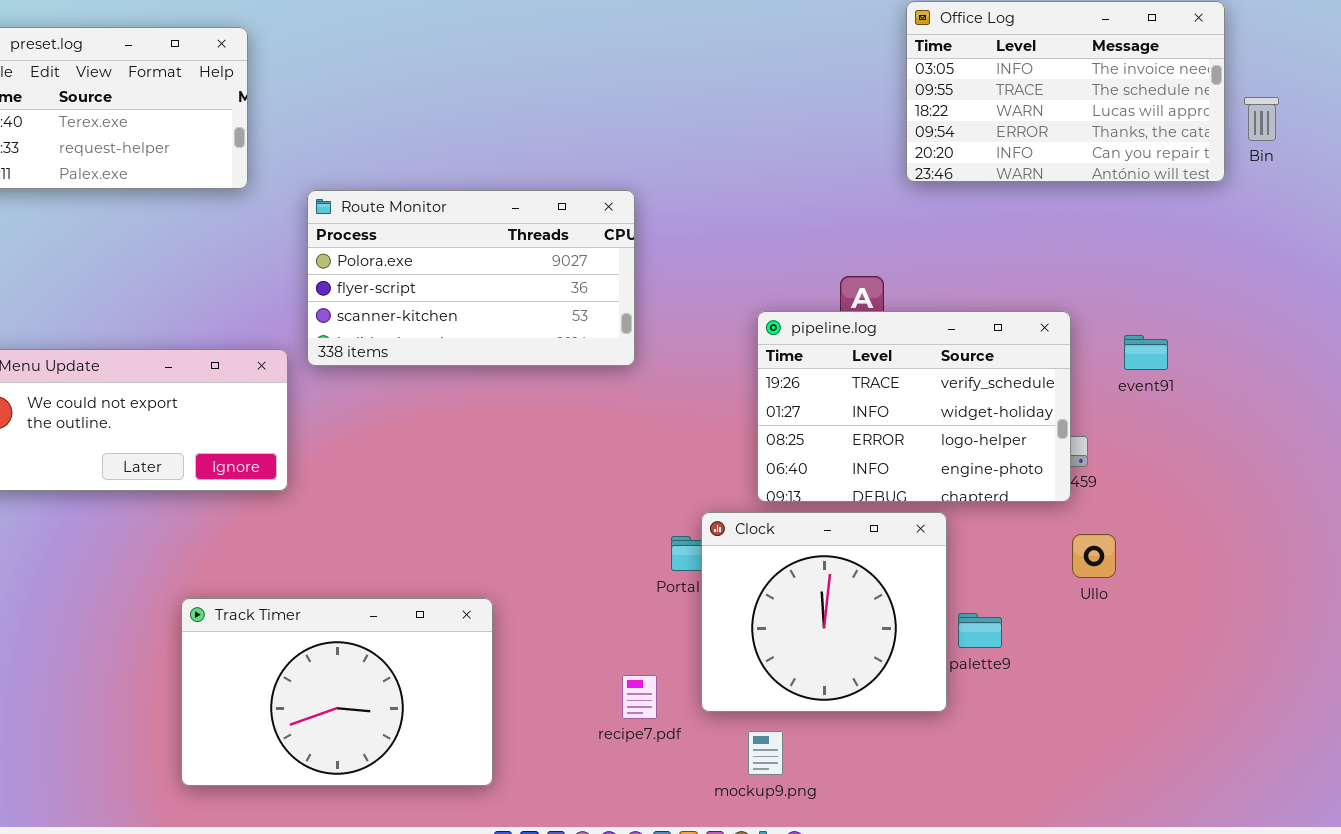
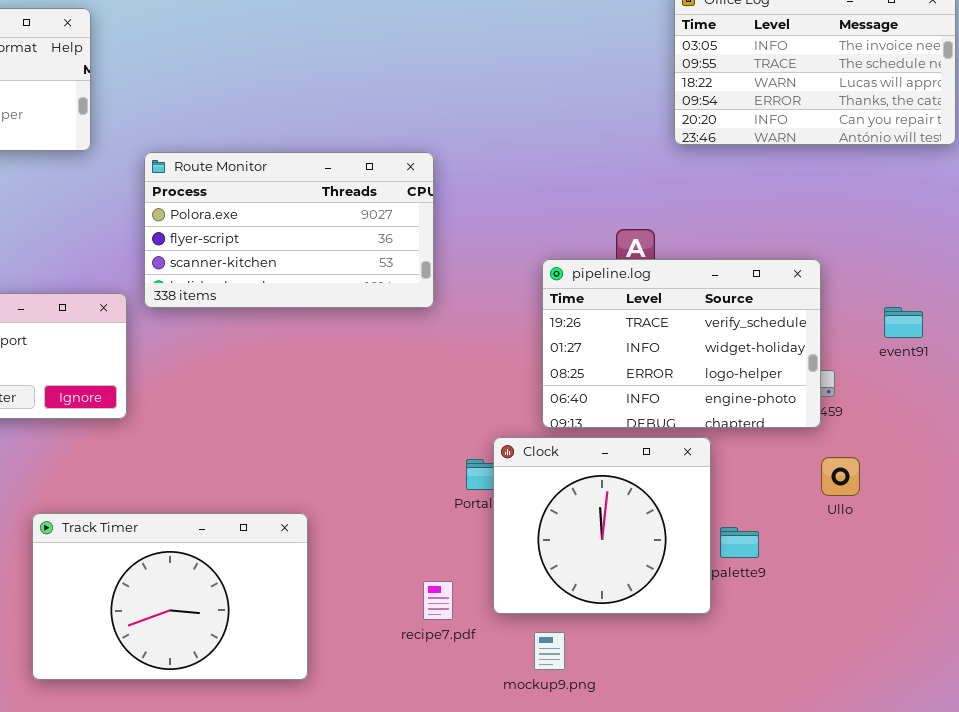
event91: [1124,335,1168,370] -> [884,307,923,338], moved

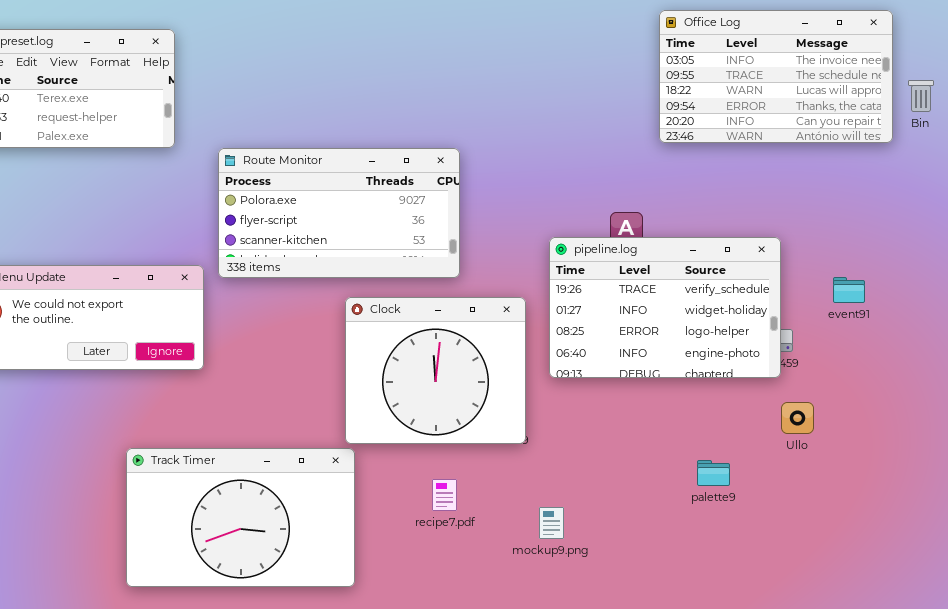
Clock: [493,437,711,614] -> [345,297,526,444], moved
recipe7.pdf: [423,581,453,620] -> [432,479,457,511], moved
mockup9.png: [534,632,565,670] -> [539,507,564,539], moved

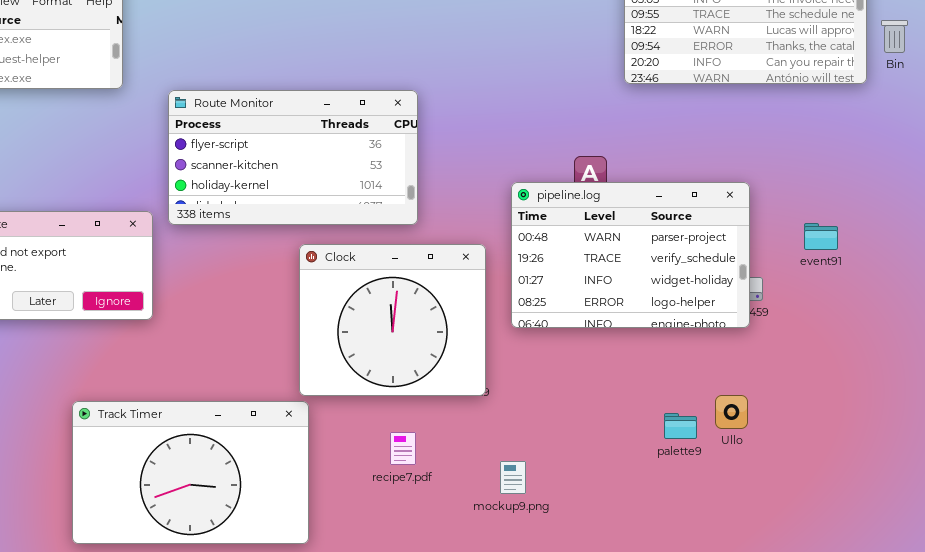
Route Monitor: [218,148,460,278] -> [168,90,418,225], scrolled down 1 row
pipeline.log: [549,237,781,378] -> [511,182,750,328], scrolled up 1 row
Ullo: [781,402,814,434] -> [715,395,748,429], moved

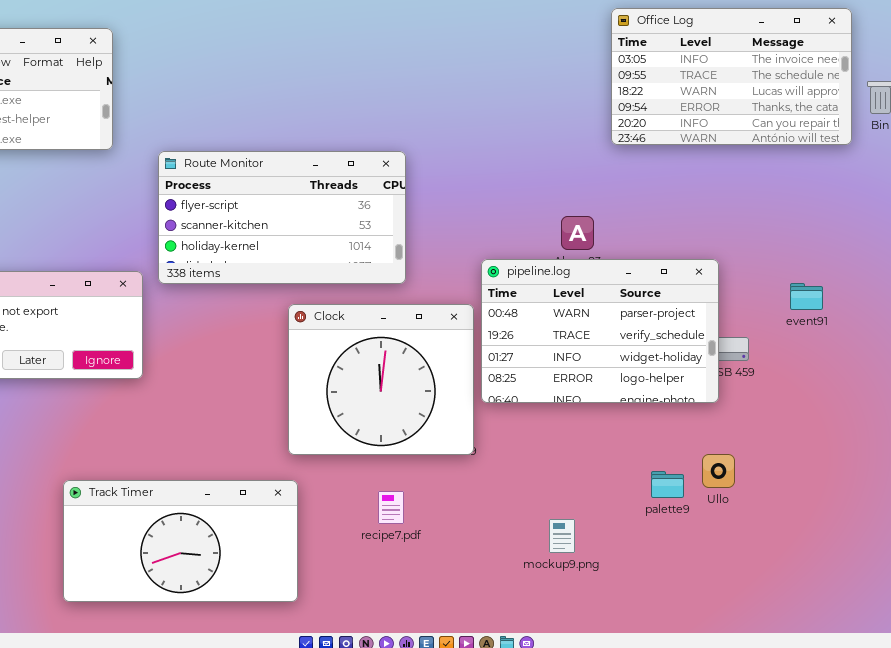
pipeline.log: [511,182,750,328] -> [481,259,719,403], moved
Track Timer: [72,401,309,544] -> [63,480,298,602], resized
mockup9.png: [500,461,526,494] -> [549,519,575,553], moved

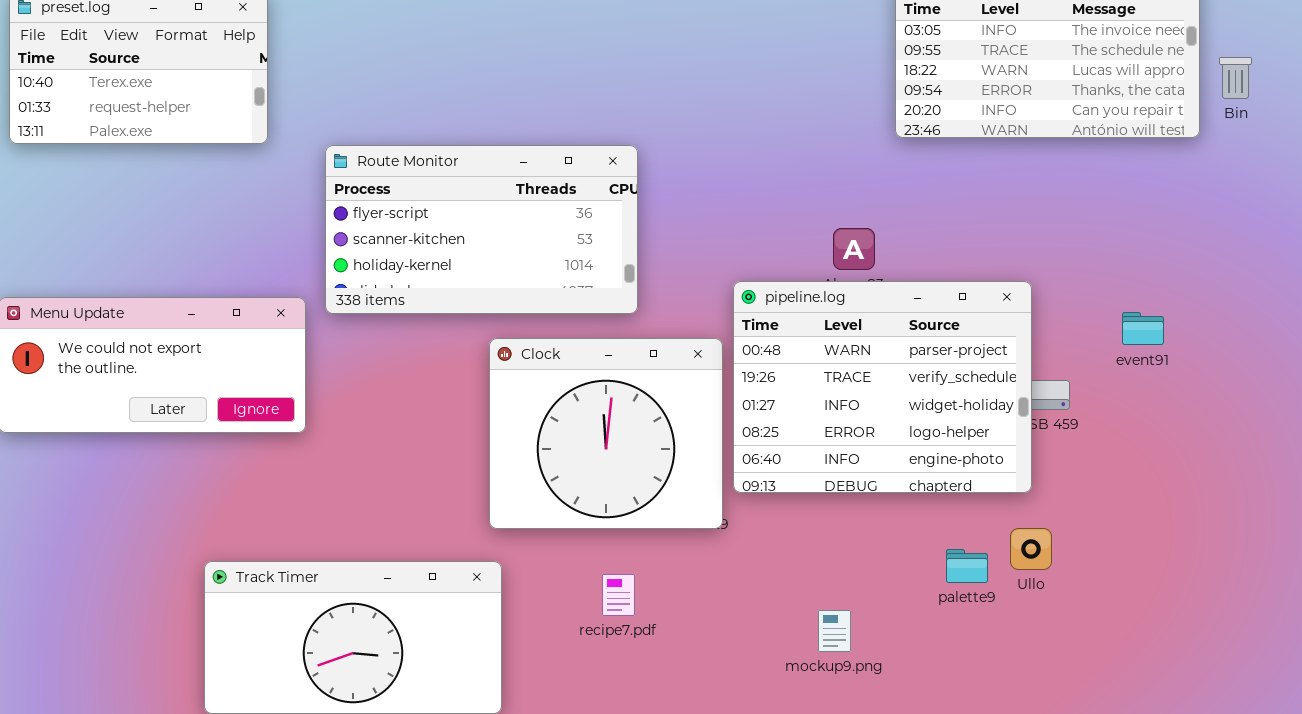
pipeline.log: [481,259,719,403] -> [733,281,1032,493], resized

